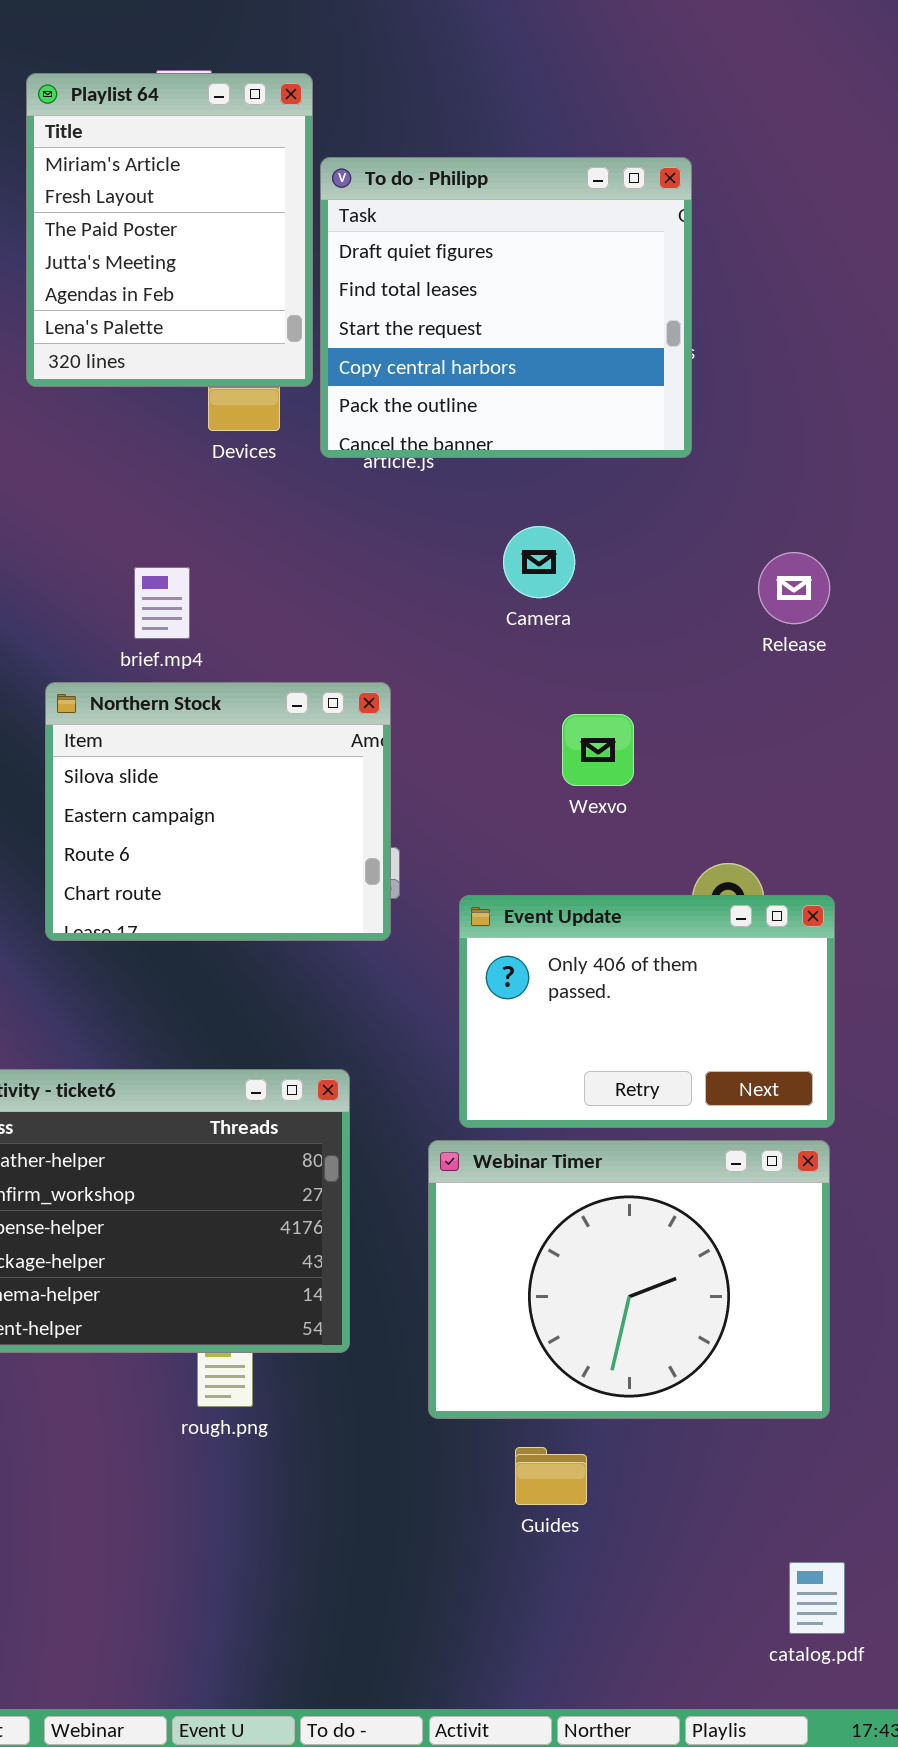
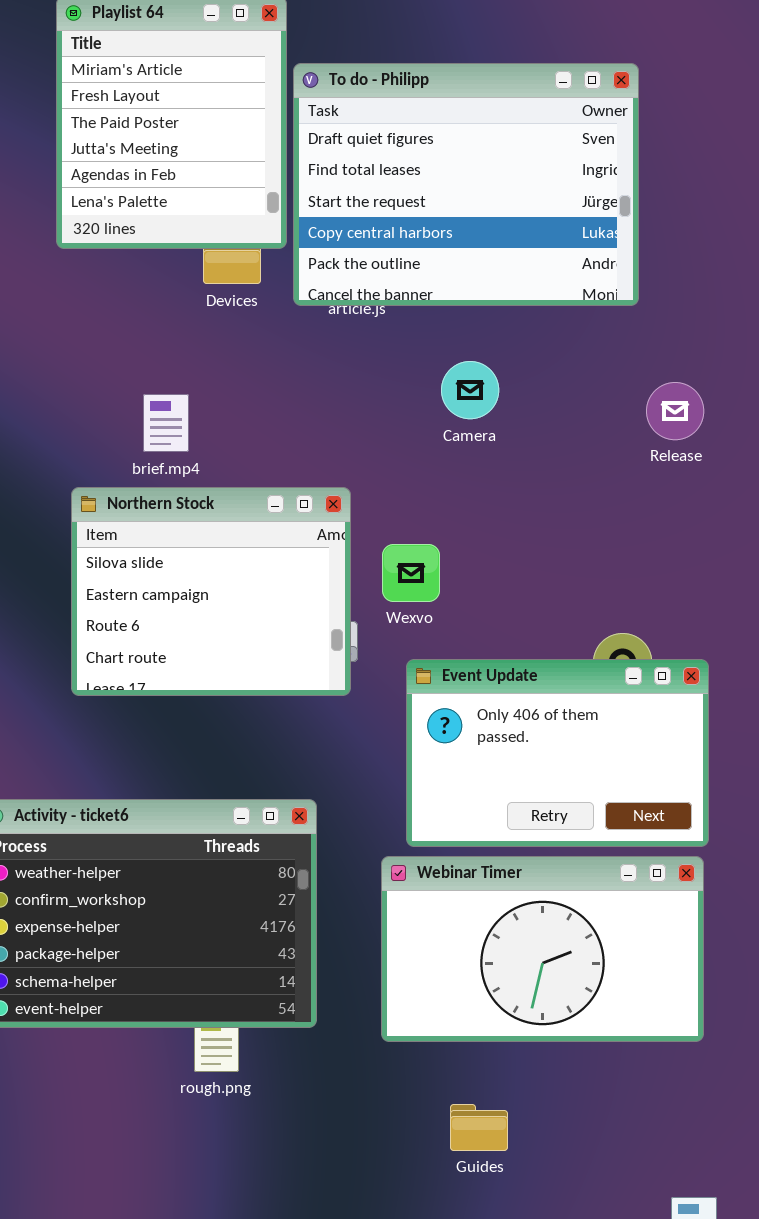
To do - Philipp: [320,157,692,458] -> [293,63,639,306], resized
Wexvo: [562,714,634,786] -> [382,544,440,602], moved
Webinar Timer: [428,1140,830,1419] -> [381,856,704,1042], resized

